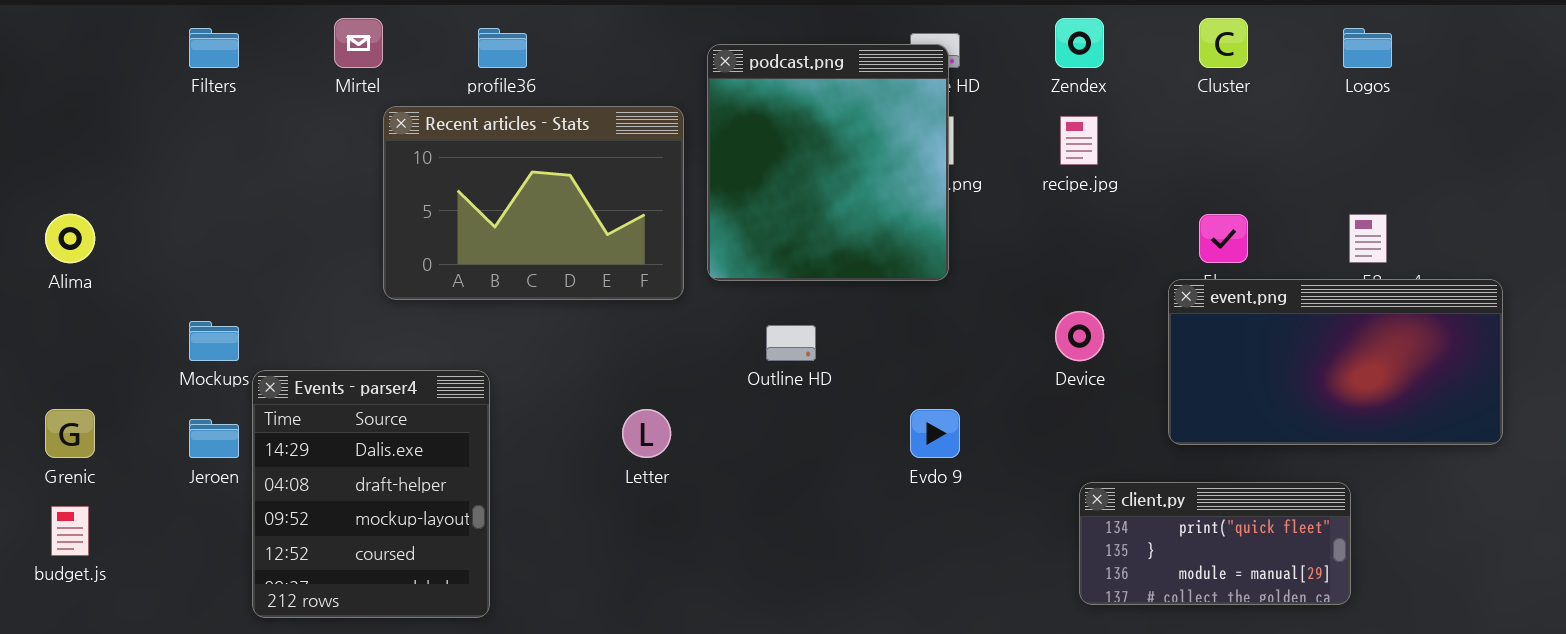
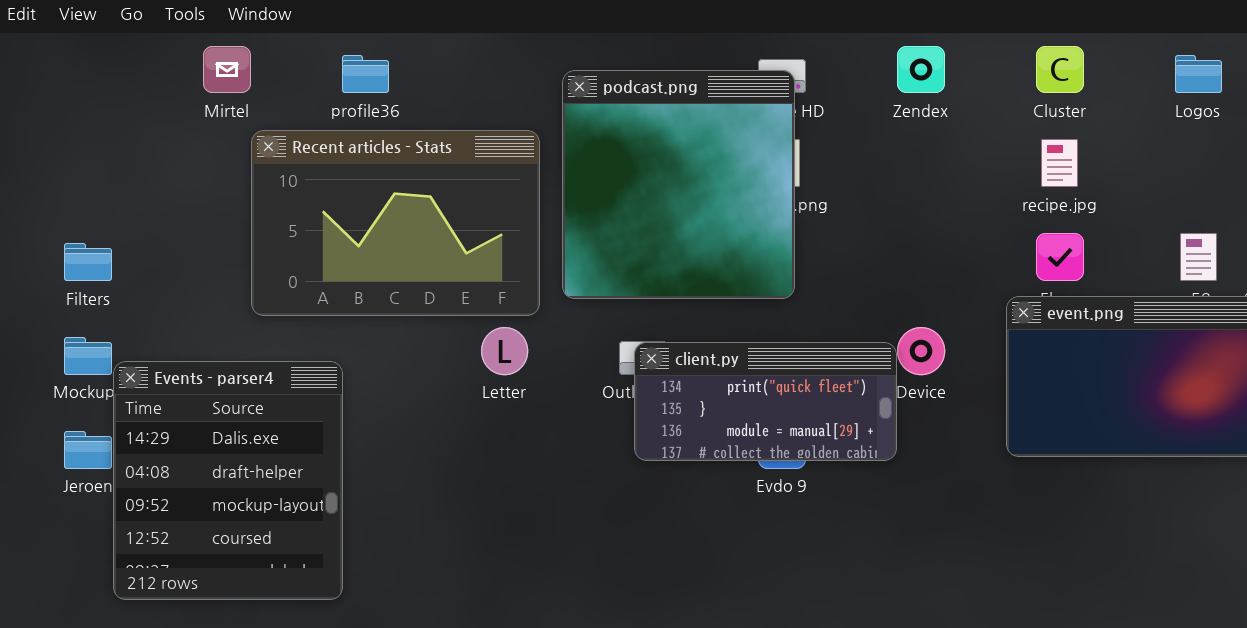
Filters: [189,28,239,68] -> [64,243,112,281], moved
recipe.jpg: [1060,116,1098,165] -> [1041,139,1078,187], moved
Events - parser4: [252,370,490,618] -> [113,361,343,600], moved
Letter: [622,409,671,458] -> [481,327,528,375], moved
client.py: [1079,482,1351,605] -> [634,342,897,461], moved

